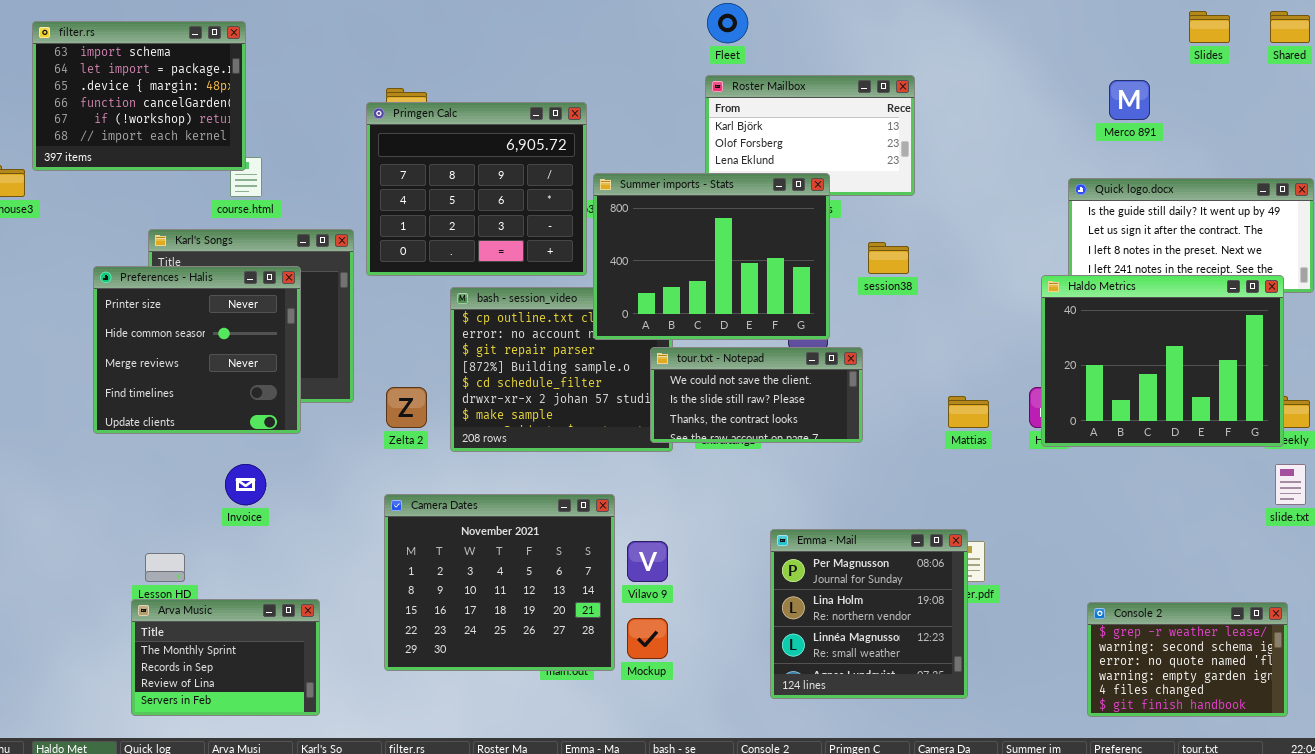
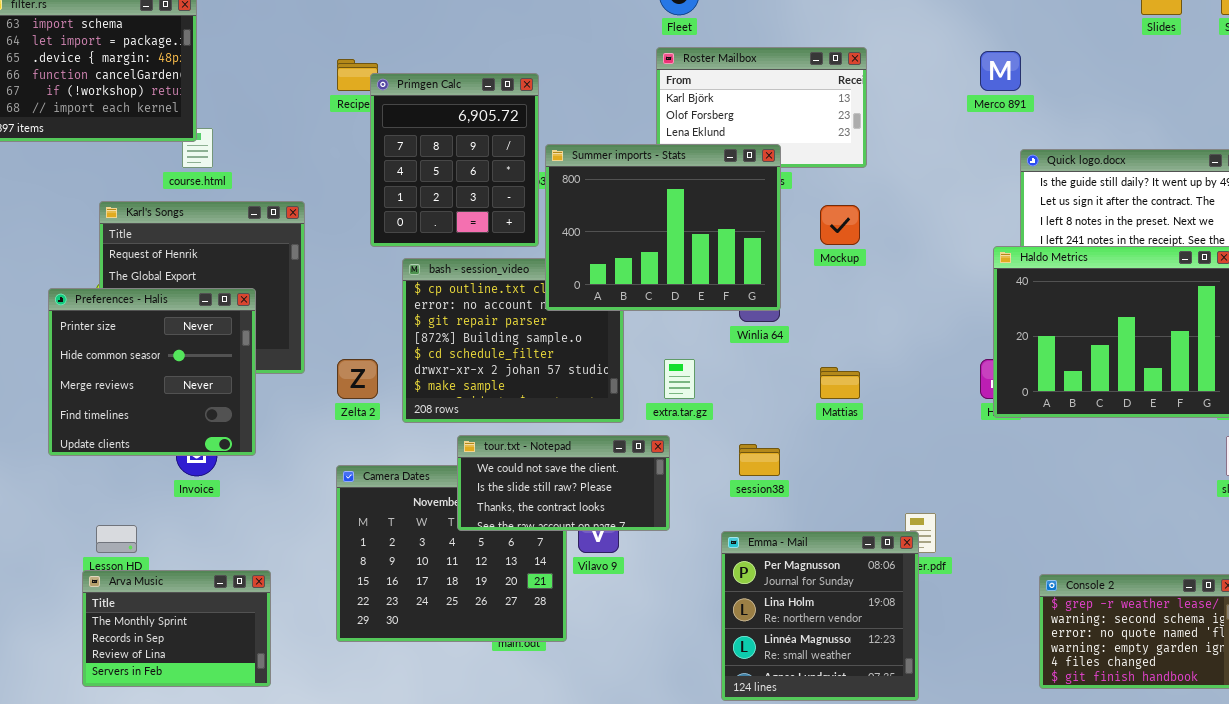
Merco 891: [1109,80,1150,120] -> [980,51,1021,91], moved
Primgen Calc: [366,102,587,276] -> [370,73,539,247], resized
session38: [868,242,909,274] -> [739,444,780,476], moved
Preferences - Halis: [93,266,301,434] -> [48,288,256,456], moved
tour.txt - Notepad: [650,347,863,443] -> [457,435,670,531], moved
Mattias: [948,396,989,428] -> [820,367,860,399], moved
Emma - Mail: [770,529,968,699] -> [721,531,919,701], moved
Mockup: [627,618,668,659] -> [820,205,860,245], moved

